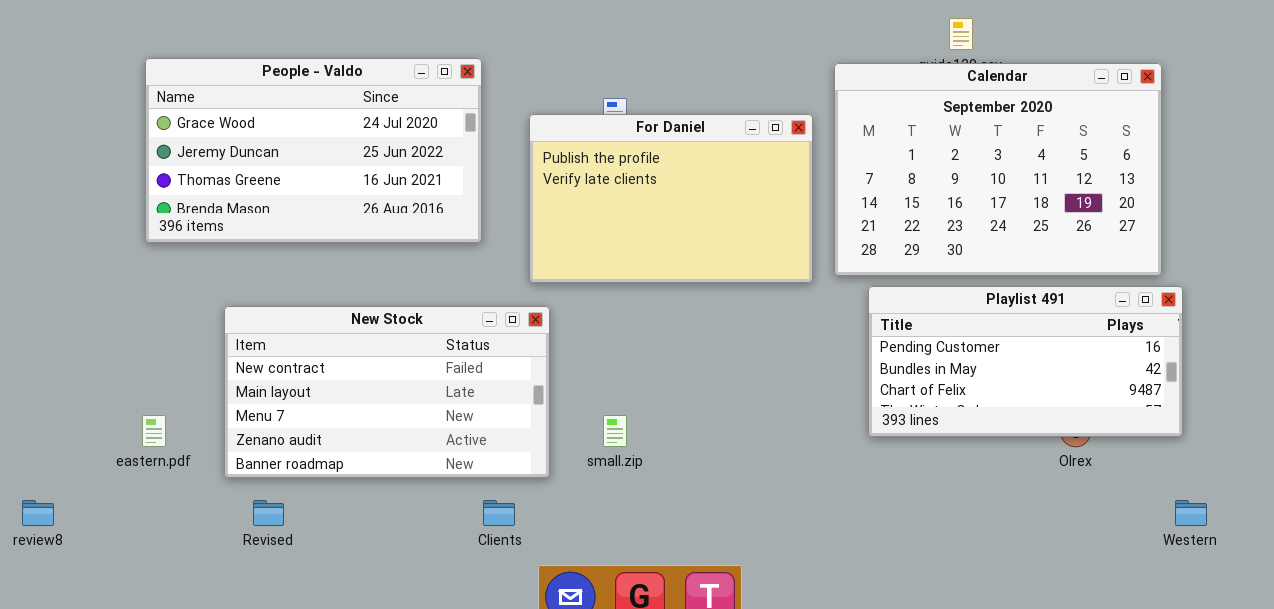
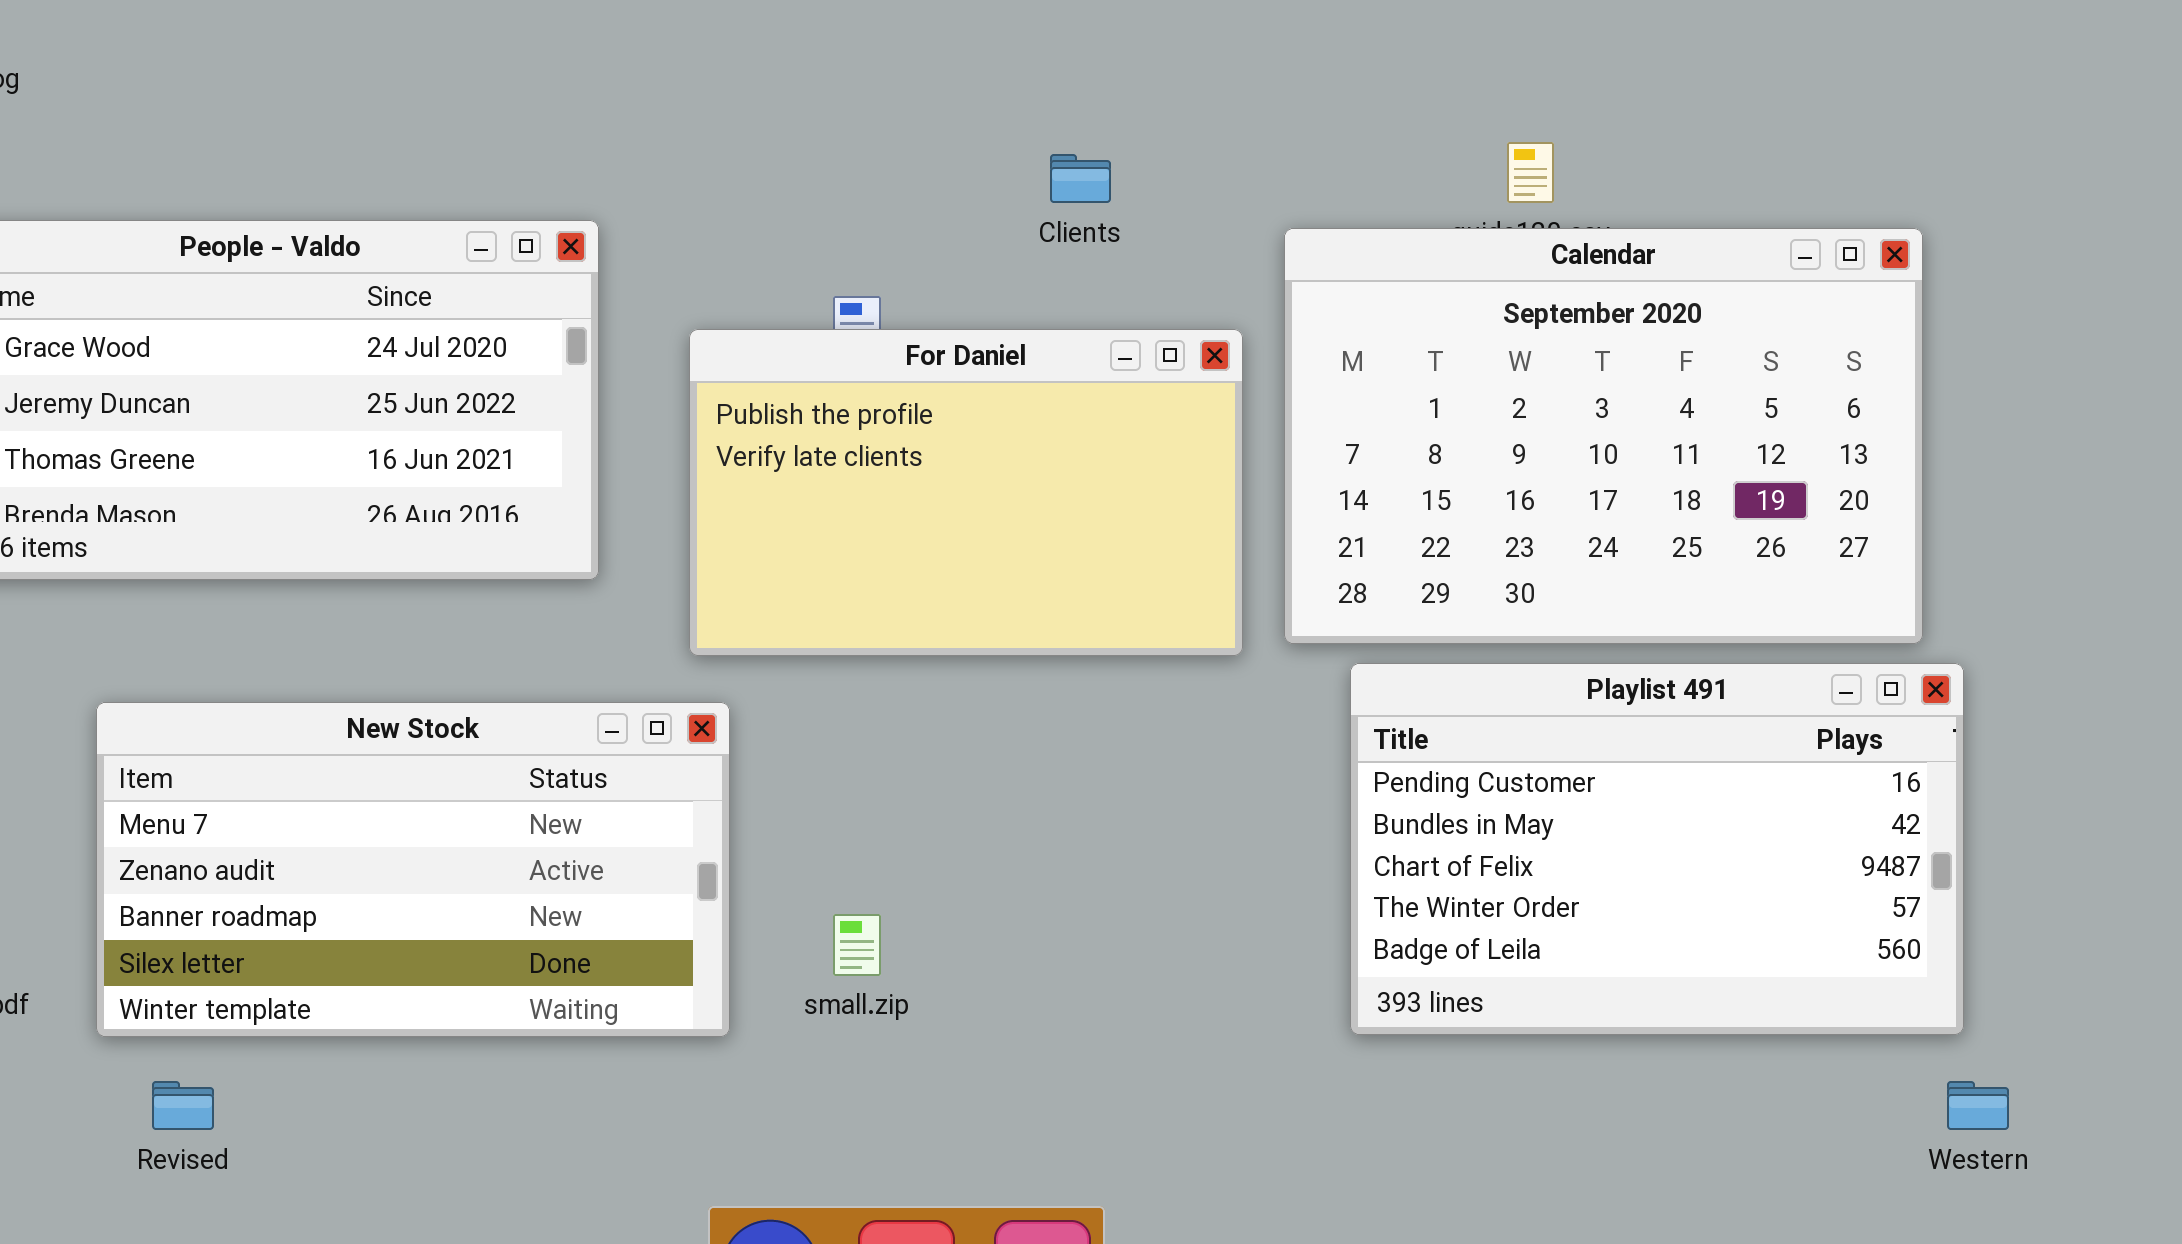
Playlist 491: [868,286,1183,437] -> [1350,663,1964,1035], resized
New Stock: [224,306,550,478] -> [96,702,730,1037], scrolled down 2 rows
Clients: [483,500,515,526] -> [1050,154,1111,203], moved

